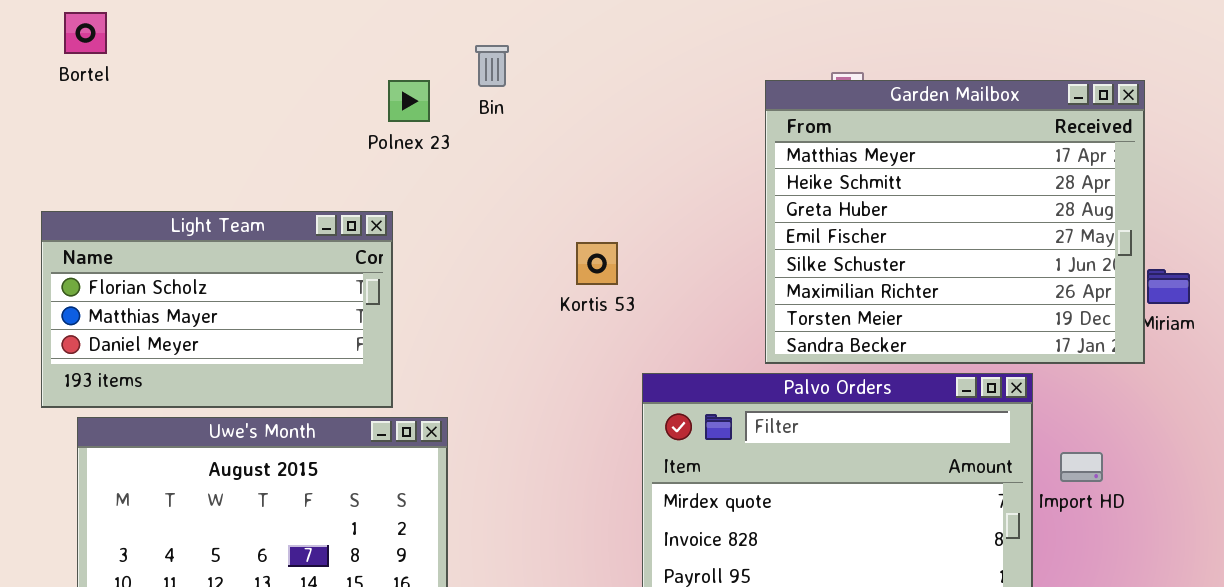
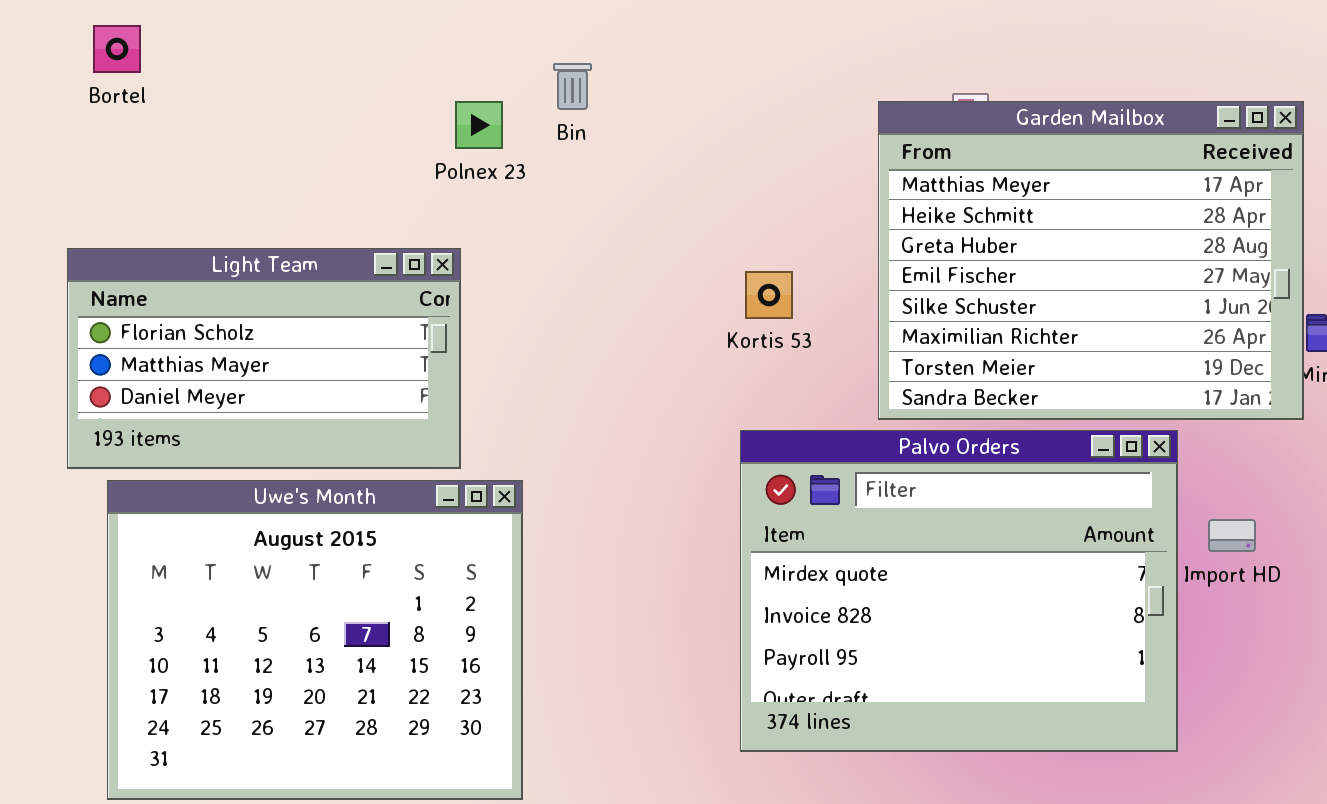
Kortis 53: [576,242,618,285] -> [745,271,793,319], moved

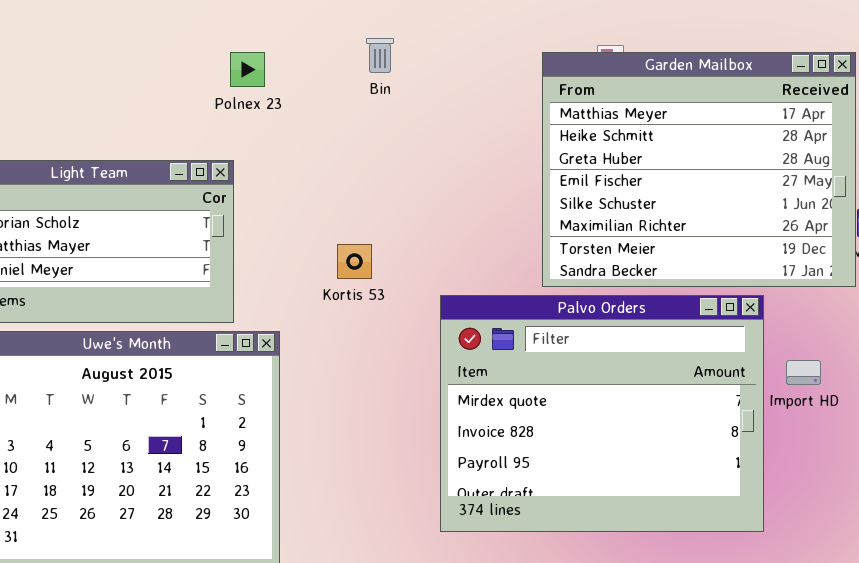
Bin: [553,63,592,110] -> [366,38,394,73], moved
Kortis 53: [745,271,793,319] -> [337,244,372,279], moved

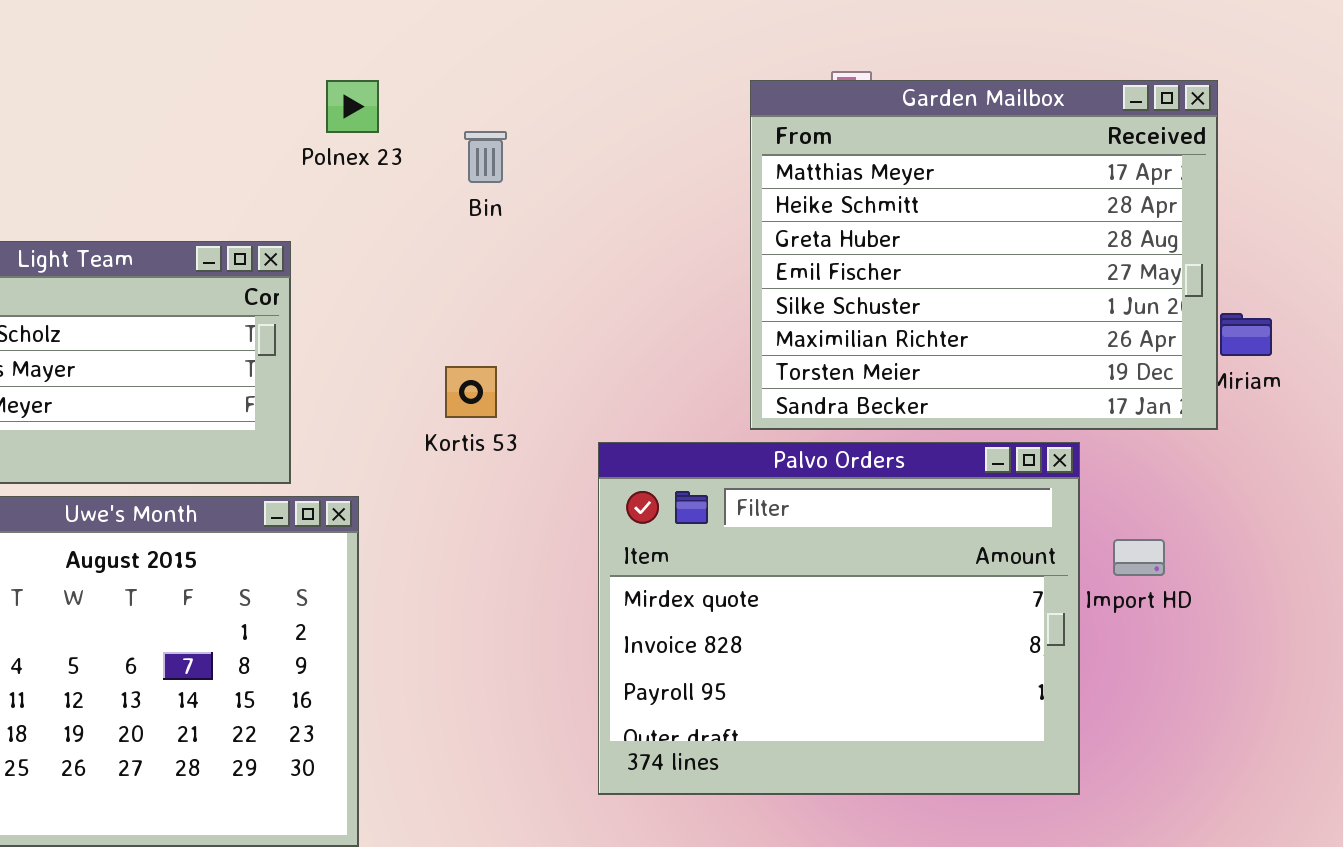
Bin: [366,38,394,73] -> [464,131,507,183], moved
Polnex 23: [230,52,265,87] -> [326,80,379,133], moved

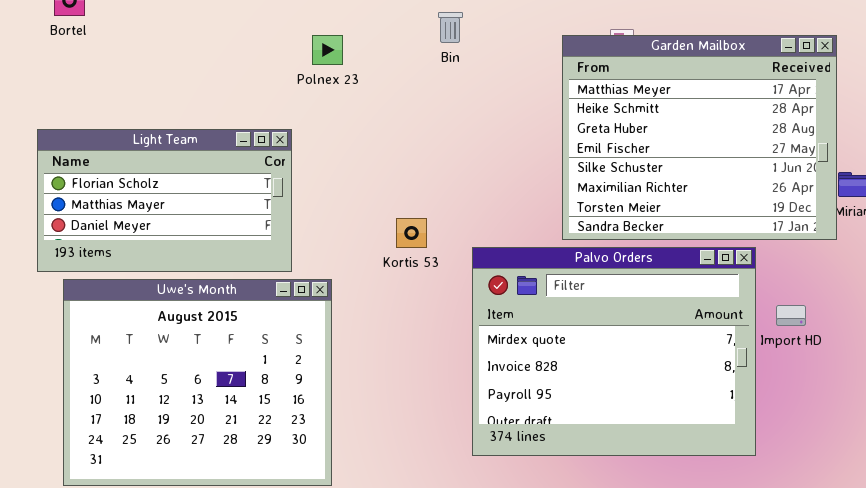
Bin: [464,131,507,183] -> [438,12,463,43], moved
Kortis 53: [445,366,497,418] -> [396,218,427,248], moved

